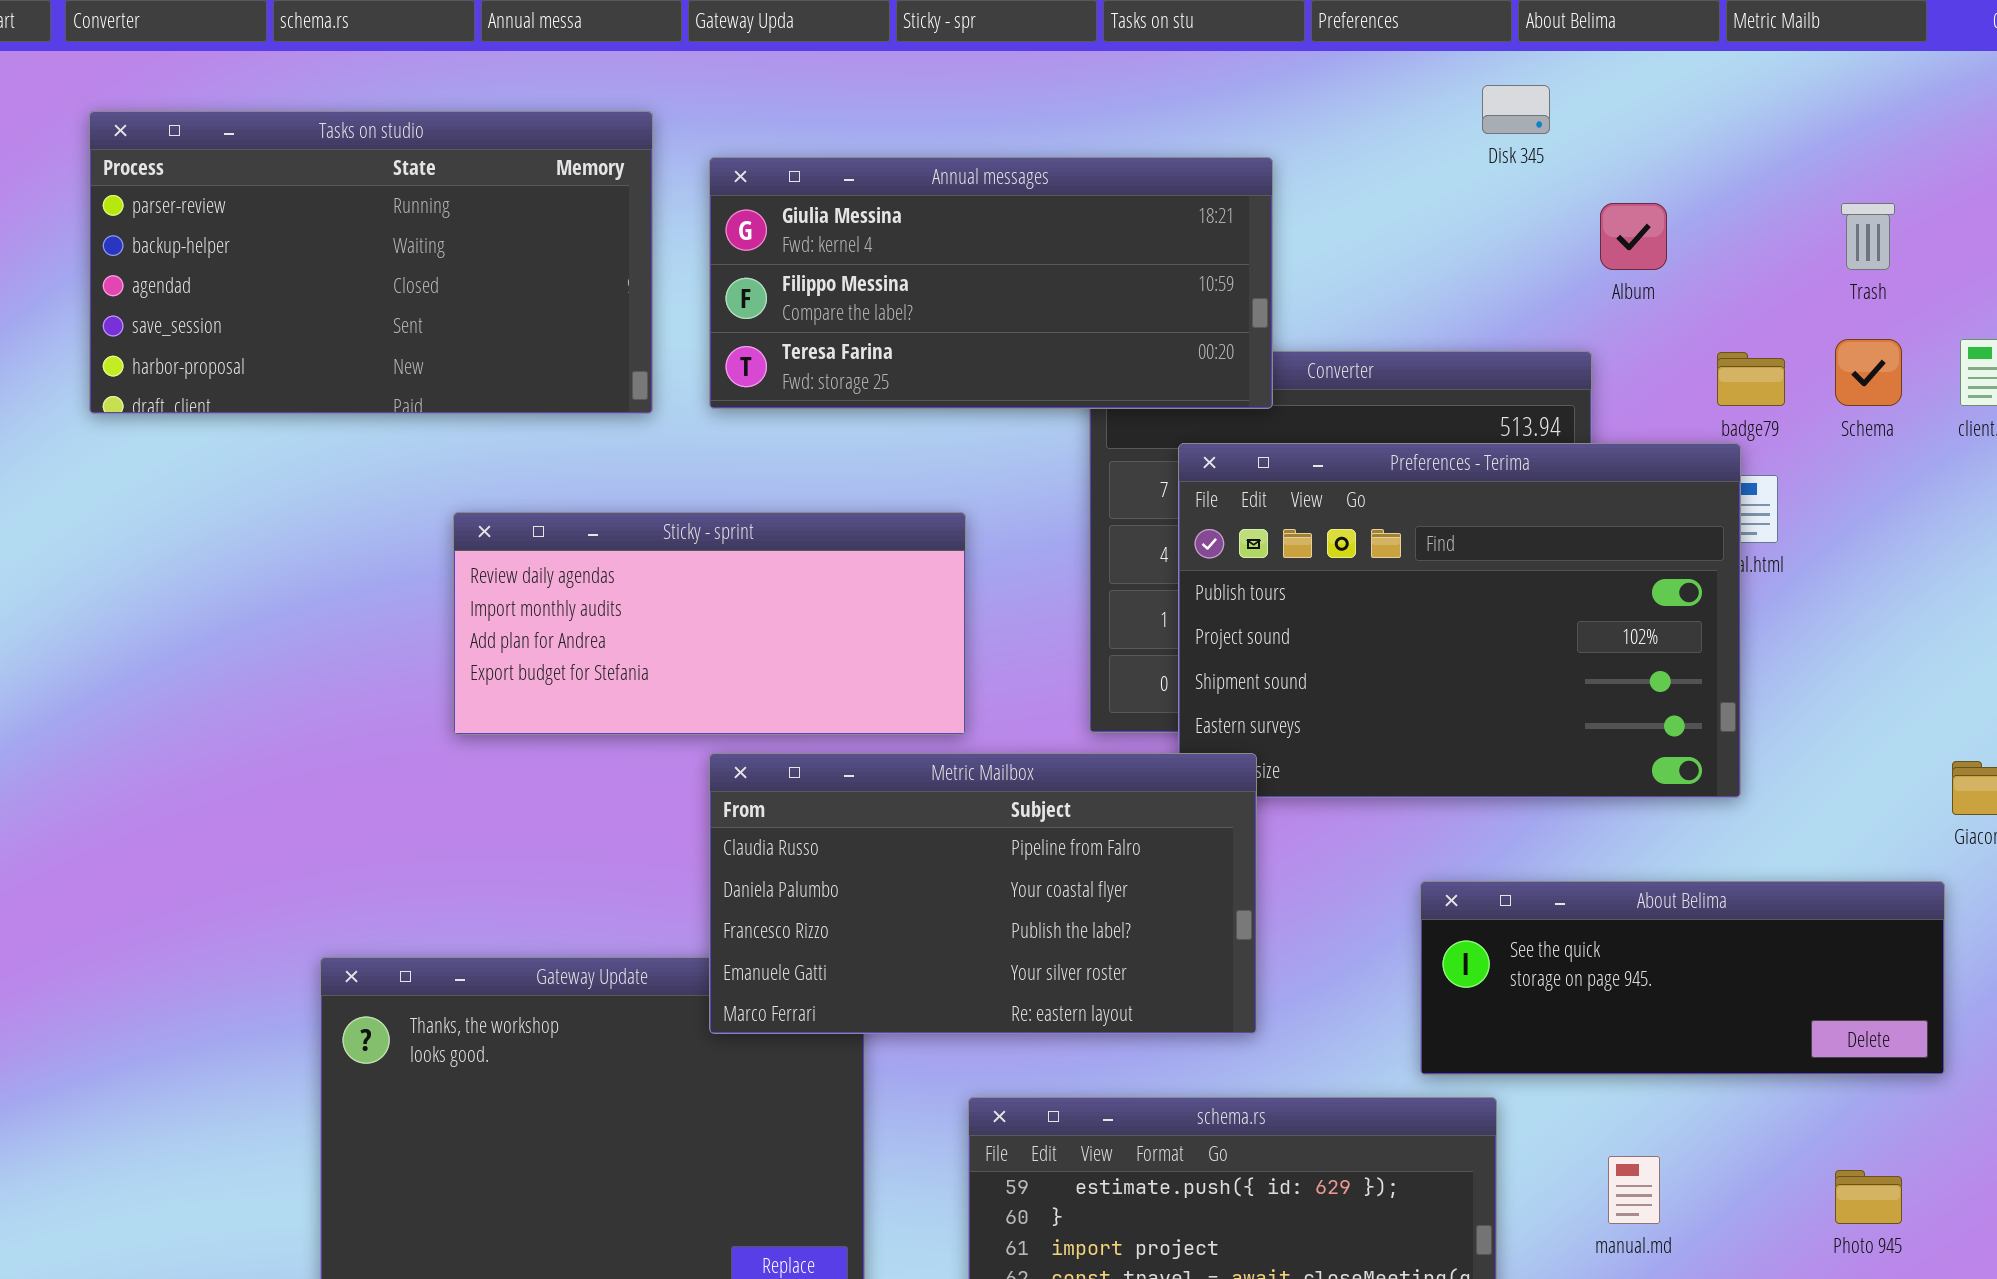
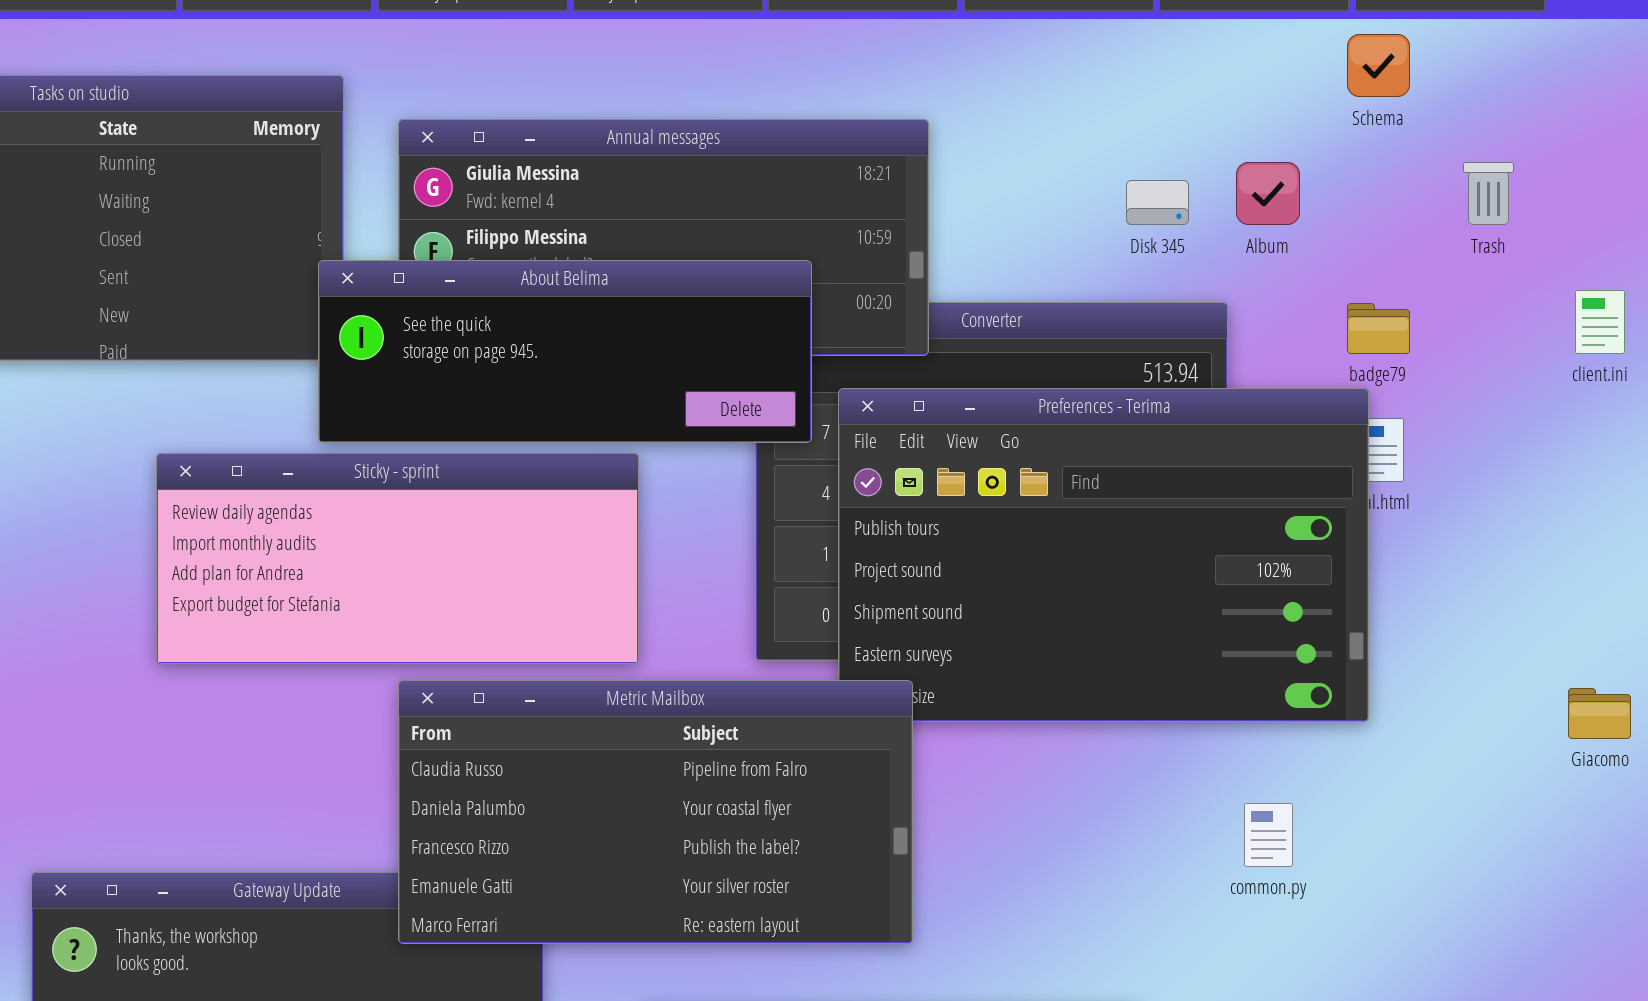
Disk 345: [1482,85,1550,134] -> [1126,180,1189,225], moved
Schema: [1835,339,1902,406] -> [1347,34,1410,97], moved
About Belima: [1420,881,1945,1075] -> [318,260,812,443], moved

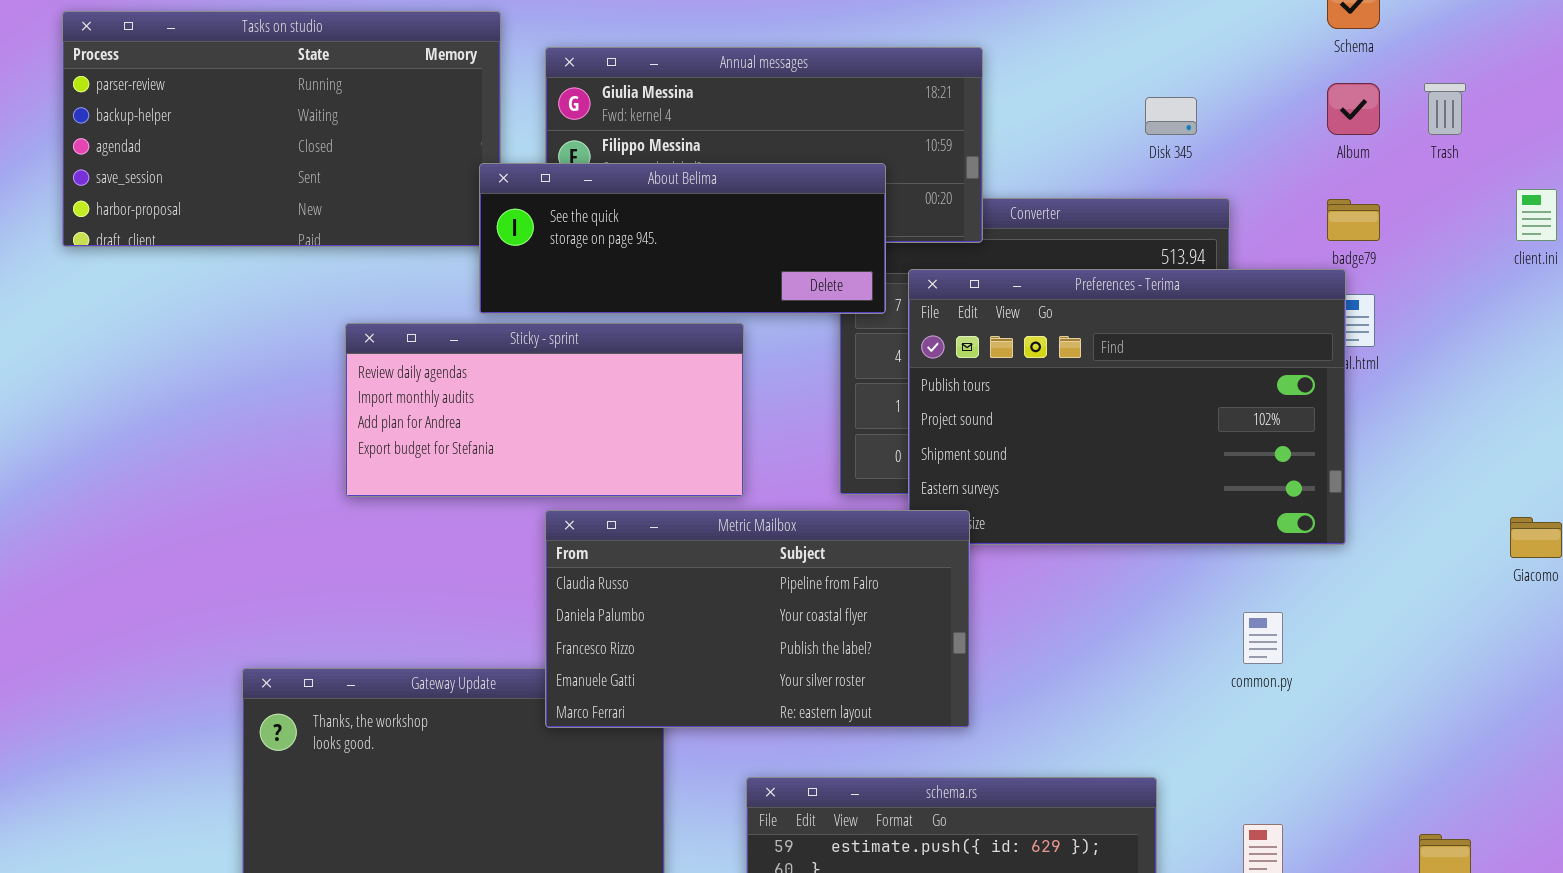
Album: [1236,162,1300,225] -> [1327,83,1380,135], moved

